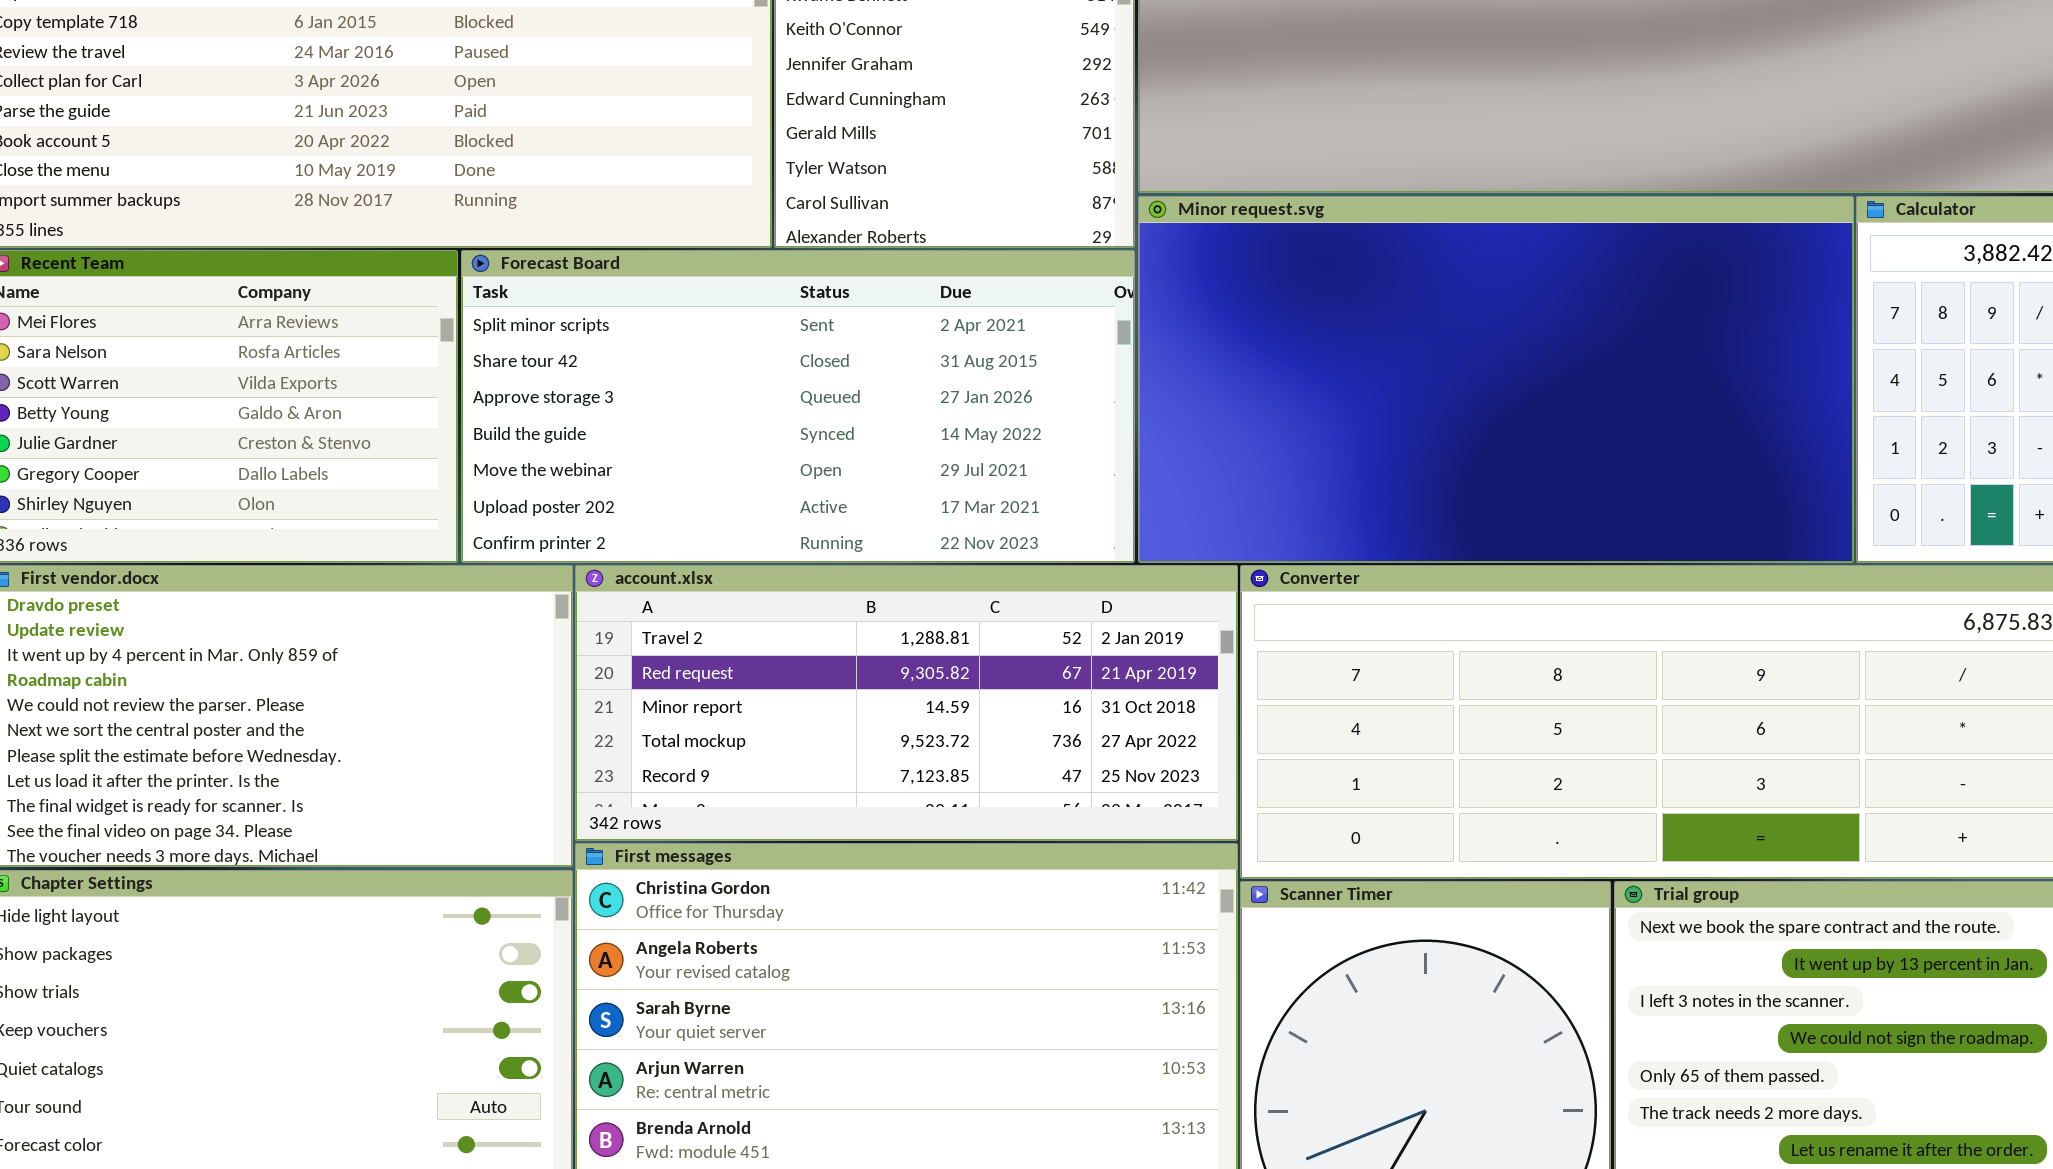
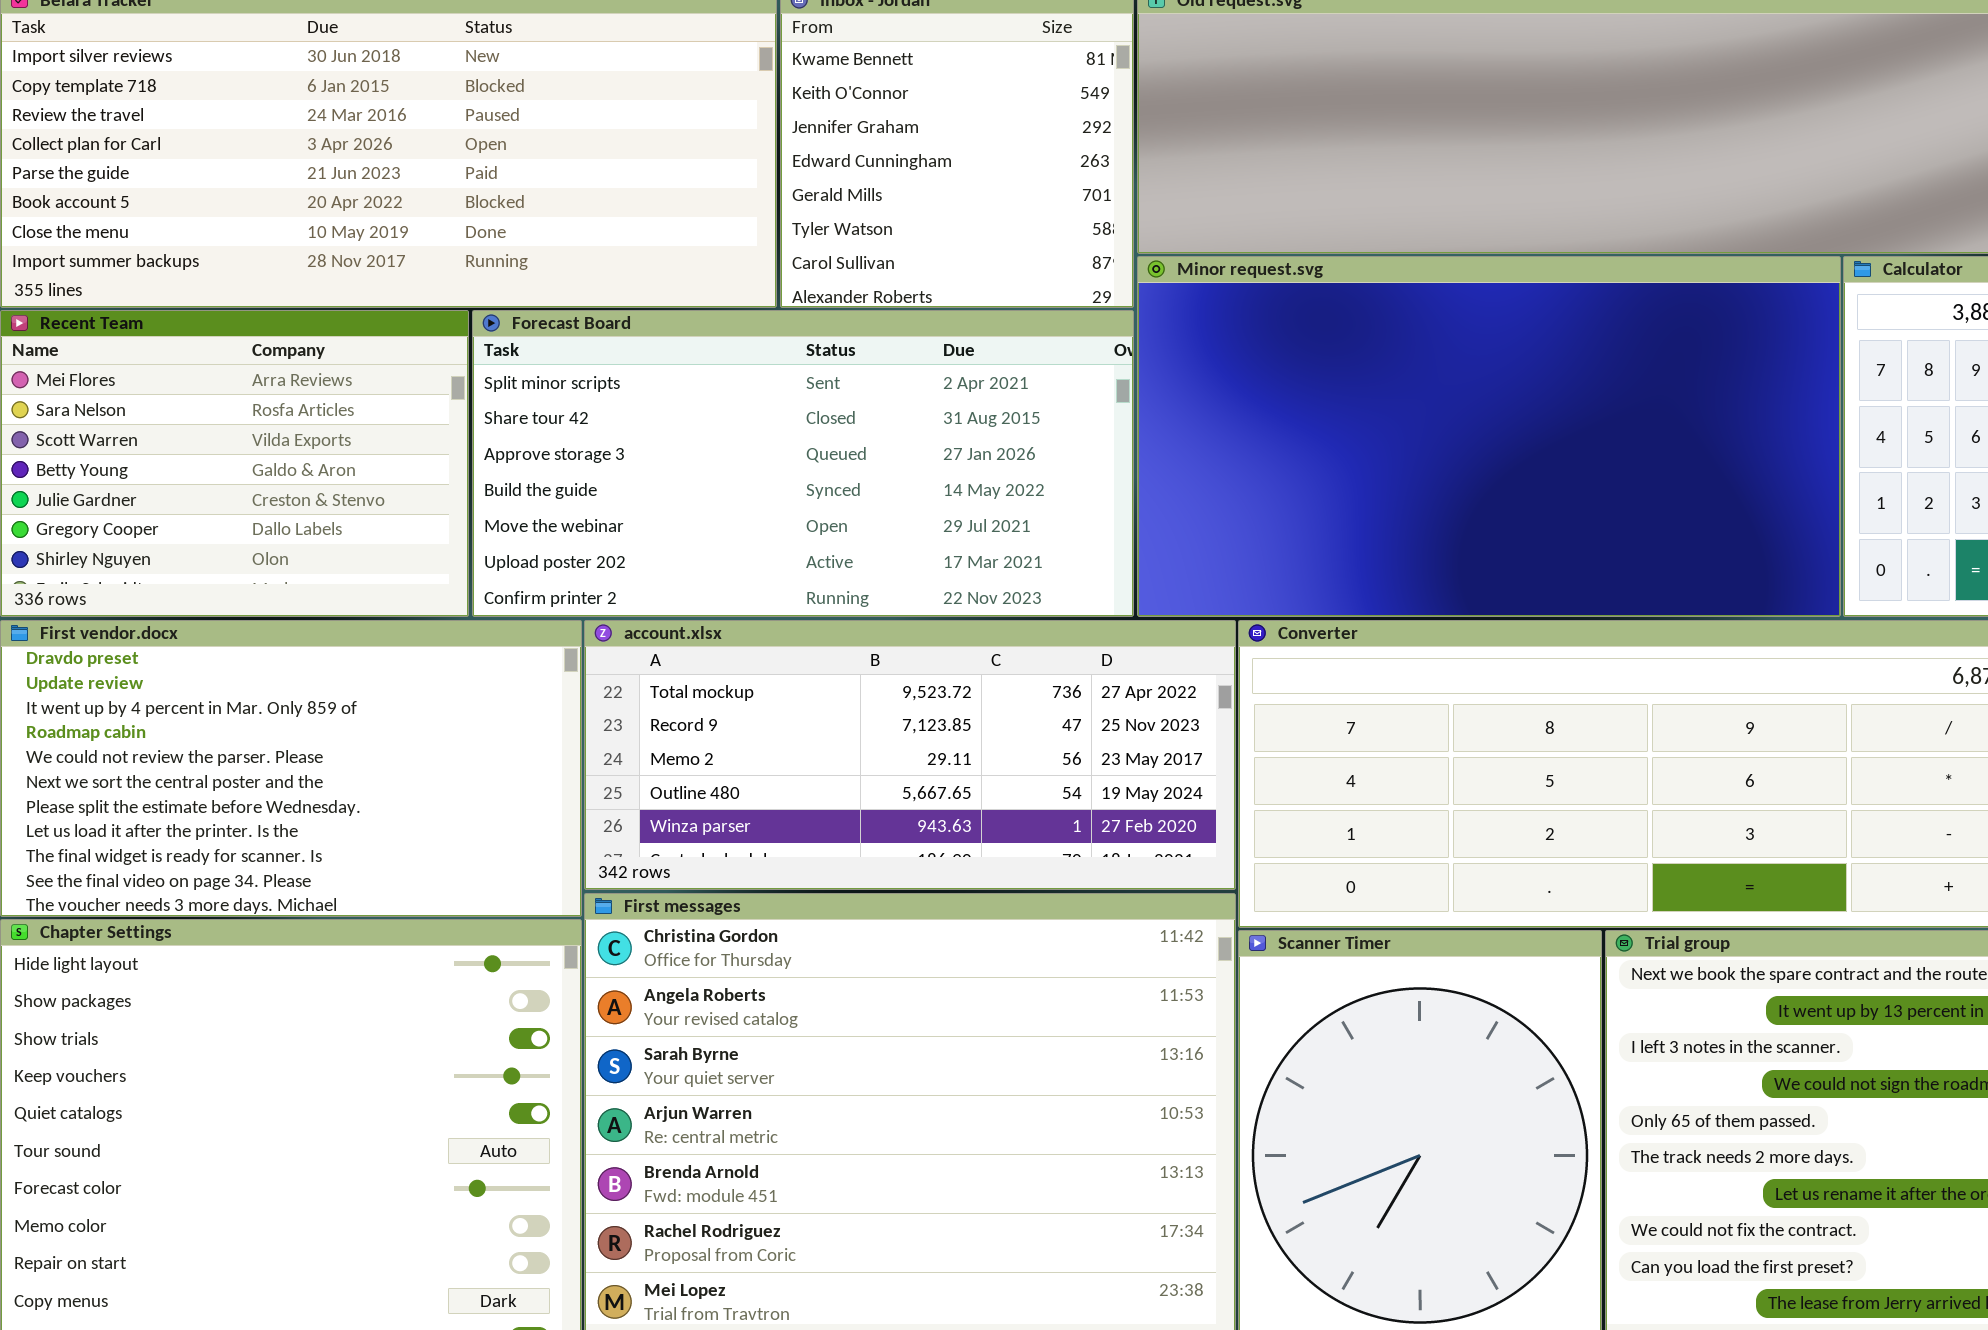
account.xlsx: [575,565,1238,841] -> [584,620,1236,890], scrolled down 3 rows

